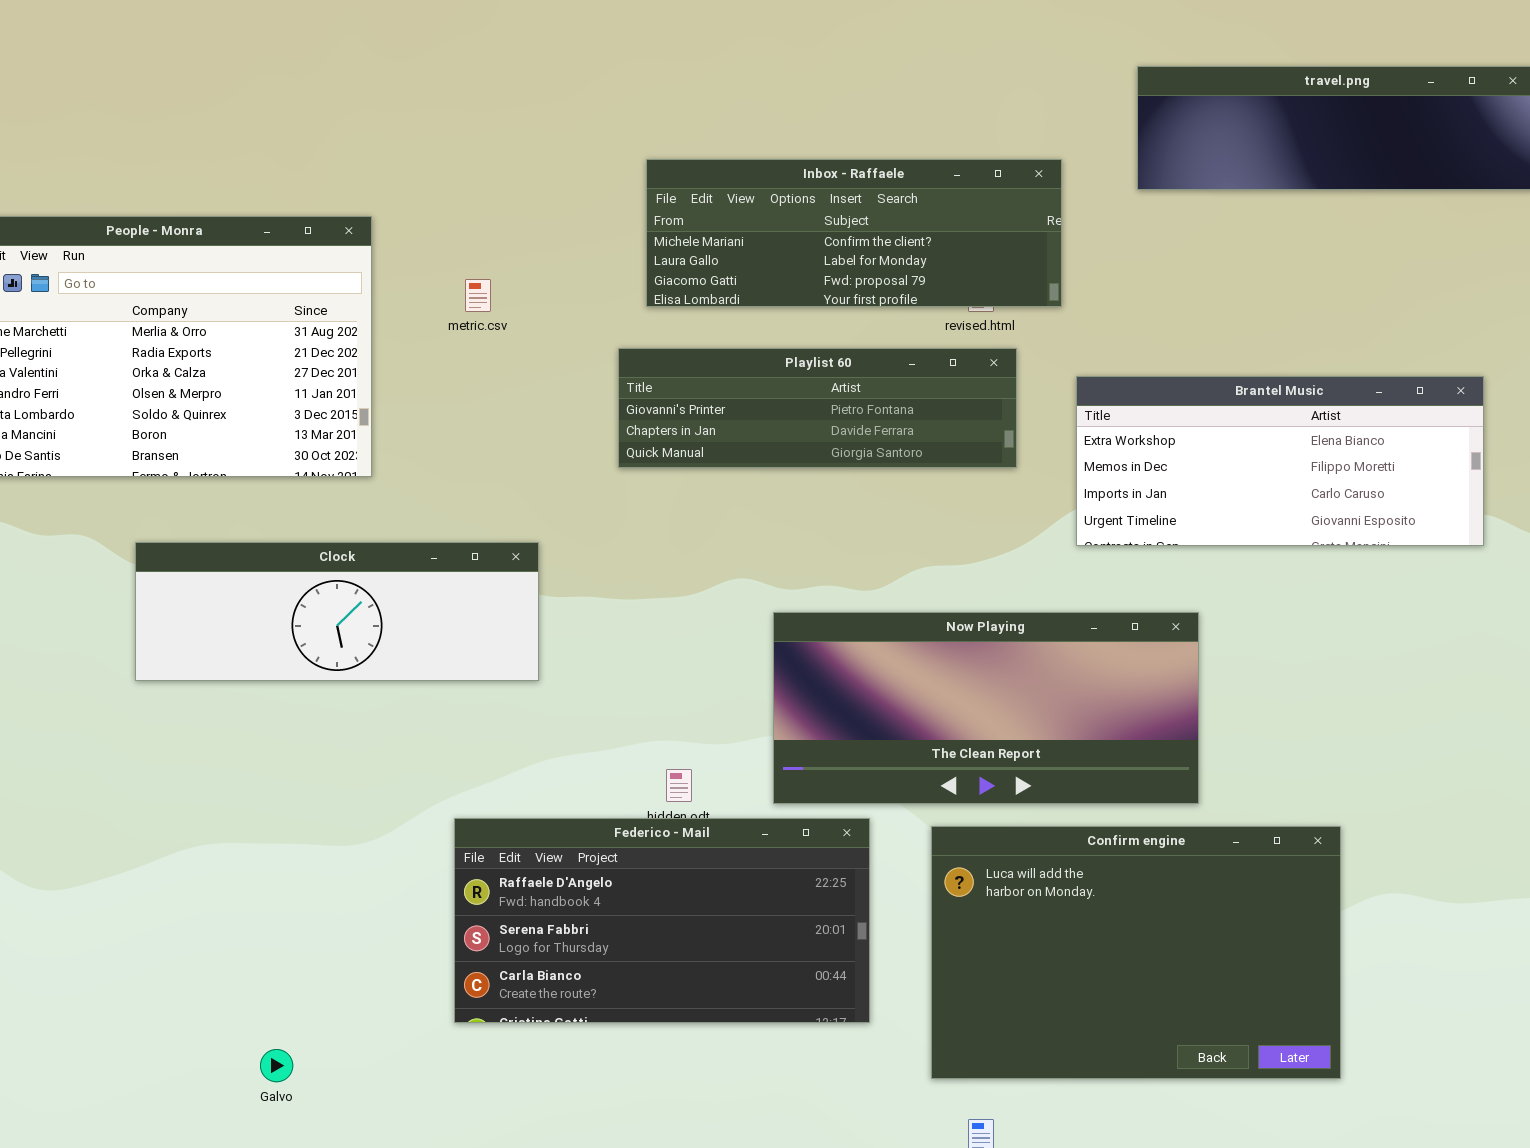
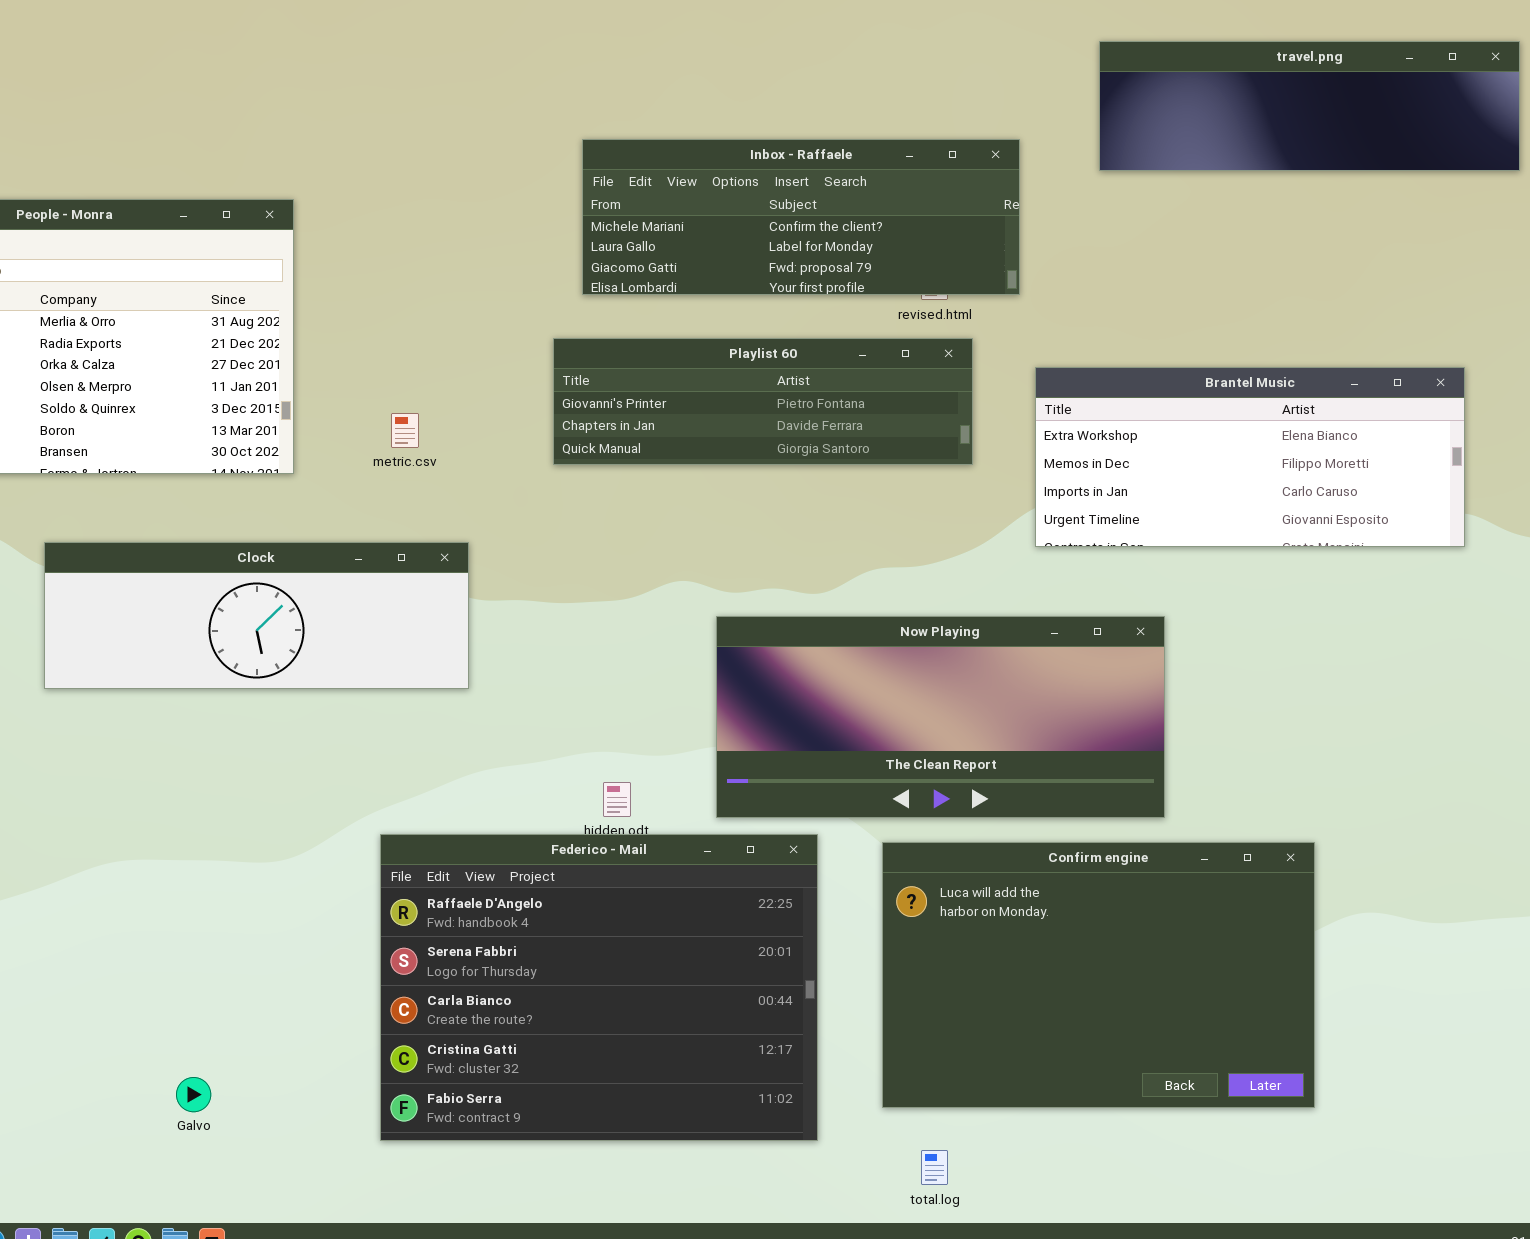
metric.csv: [465,279,491,312] -> [391,413,419,448], moved
Federico - Mail: [454,818,870,1023] -> [380,834,818,1141], resized

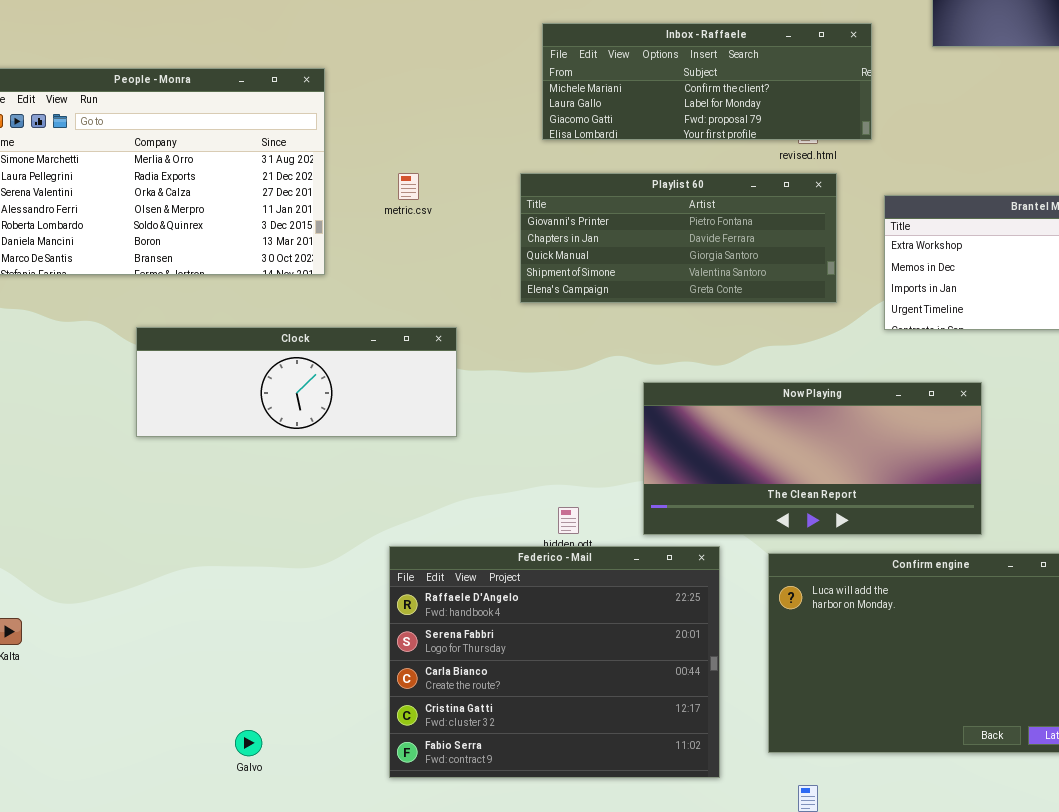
Playlist 60: [553,338,973,465] -> [520,173,837,303], resized
metric.csv: [391,413,419,448] -> [398,173,419,200], moved

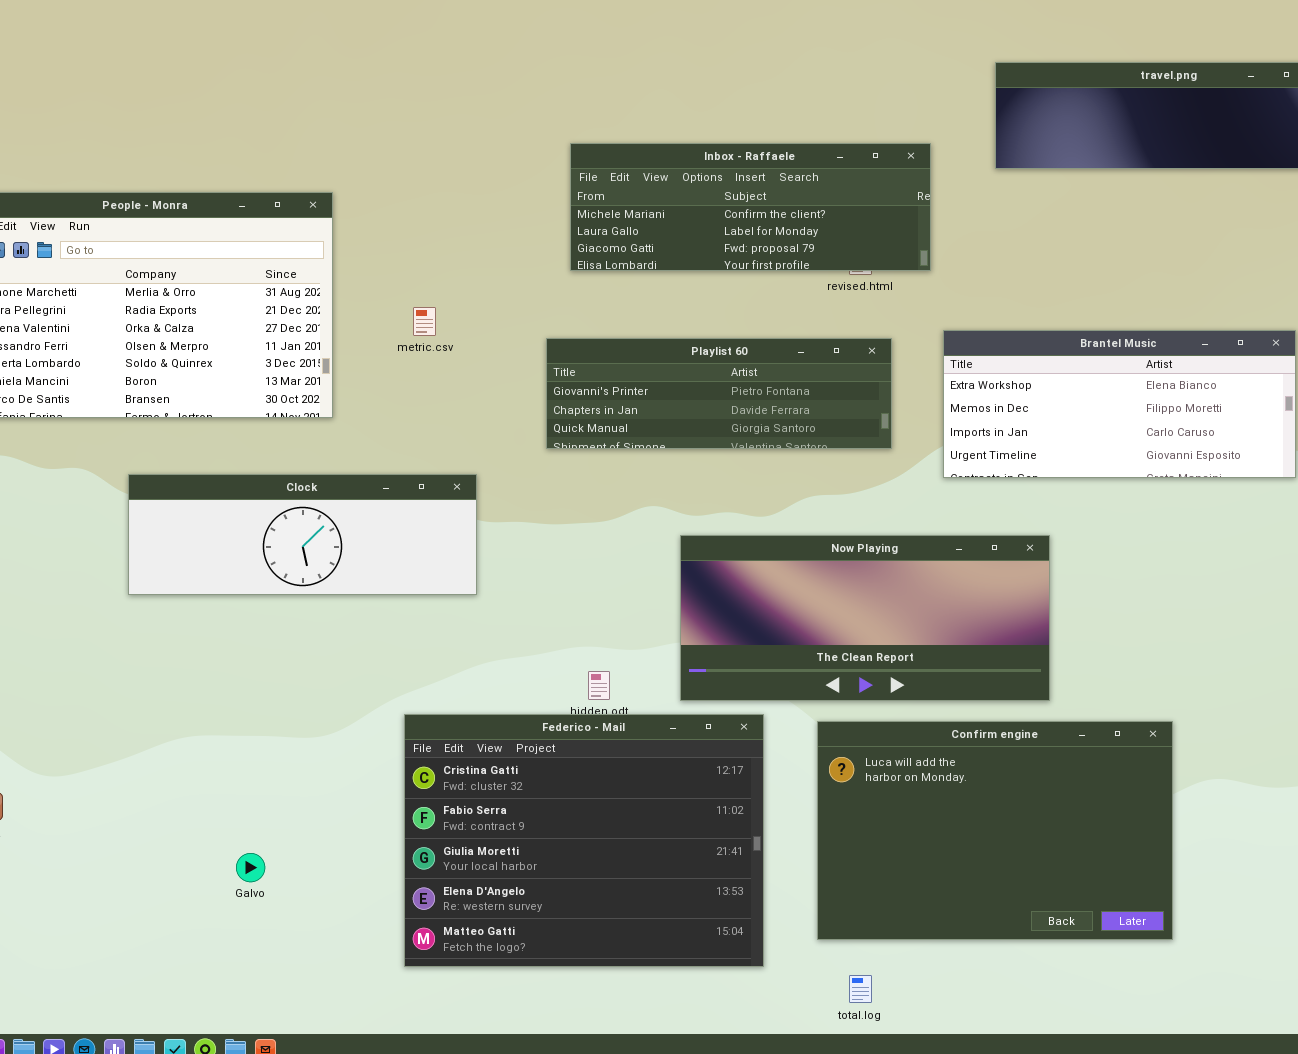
Playlist 60: [520,173,837,303] -> [546,338,892,449], resized
Federico - Mail: [389,546,720,778] -> [404,714,764,967], scrolled down 3 rows
Galvo: [235,730,262,756] -> [236,853,265,882], moved

